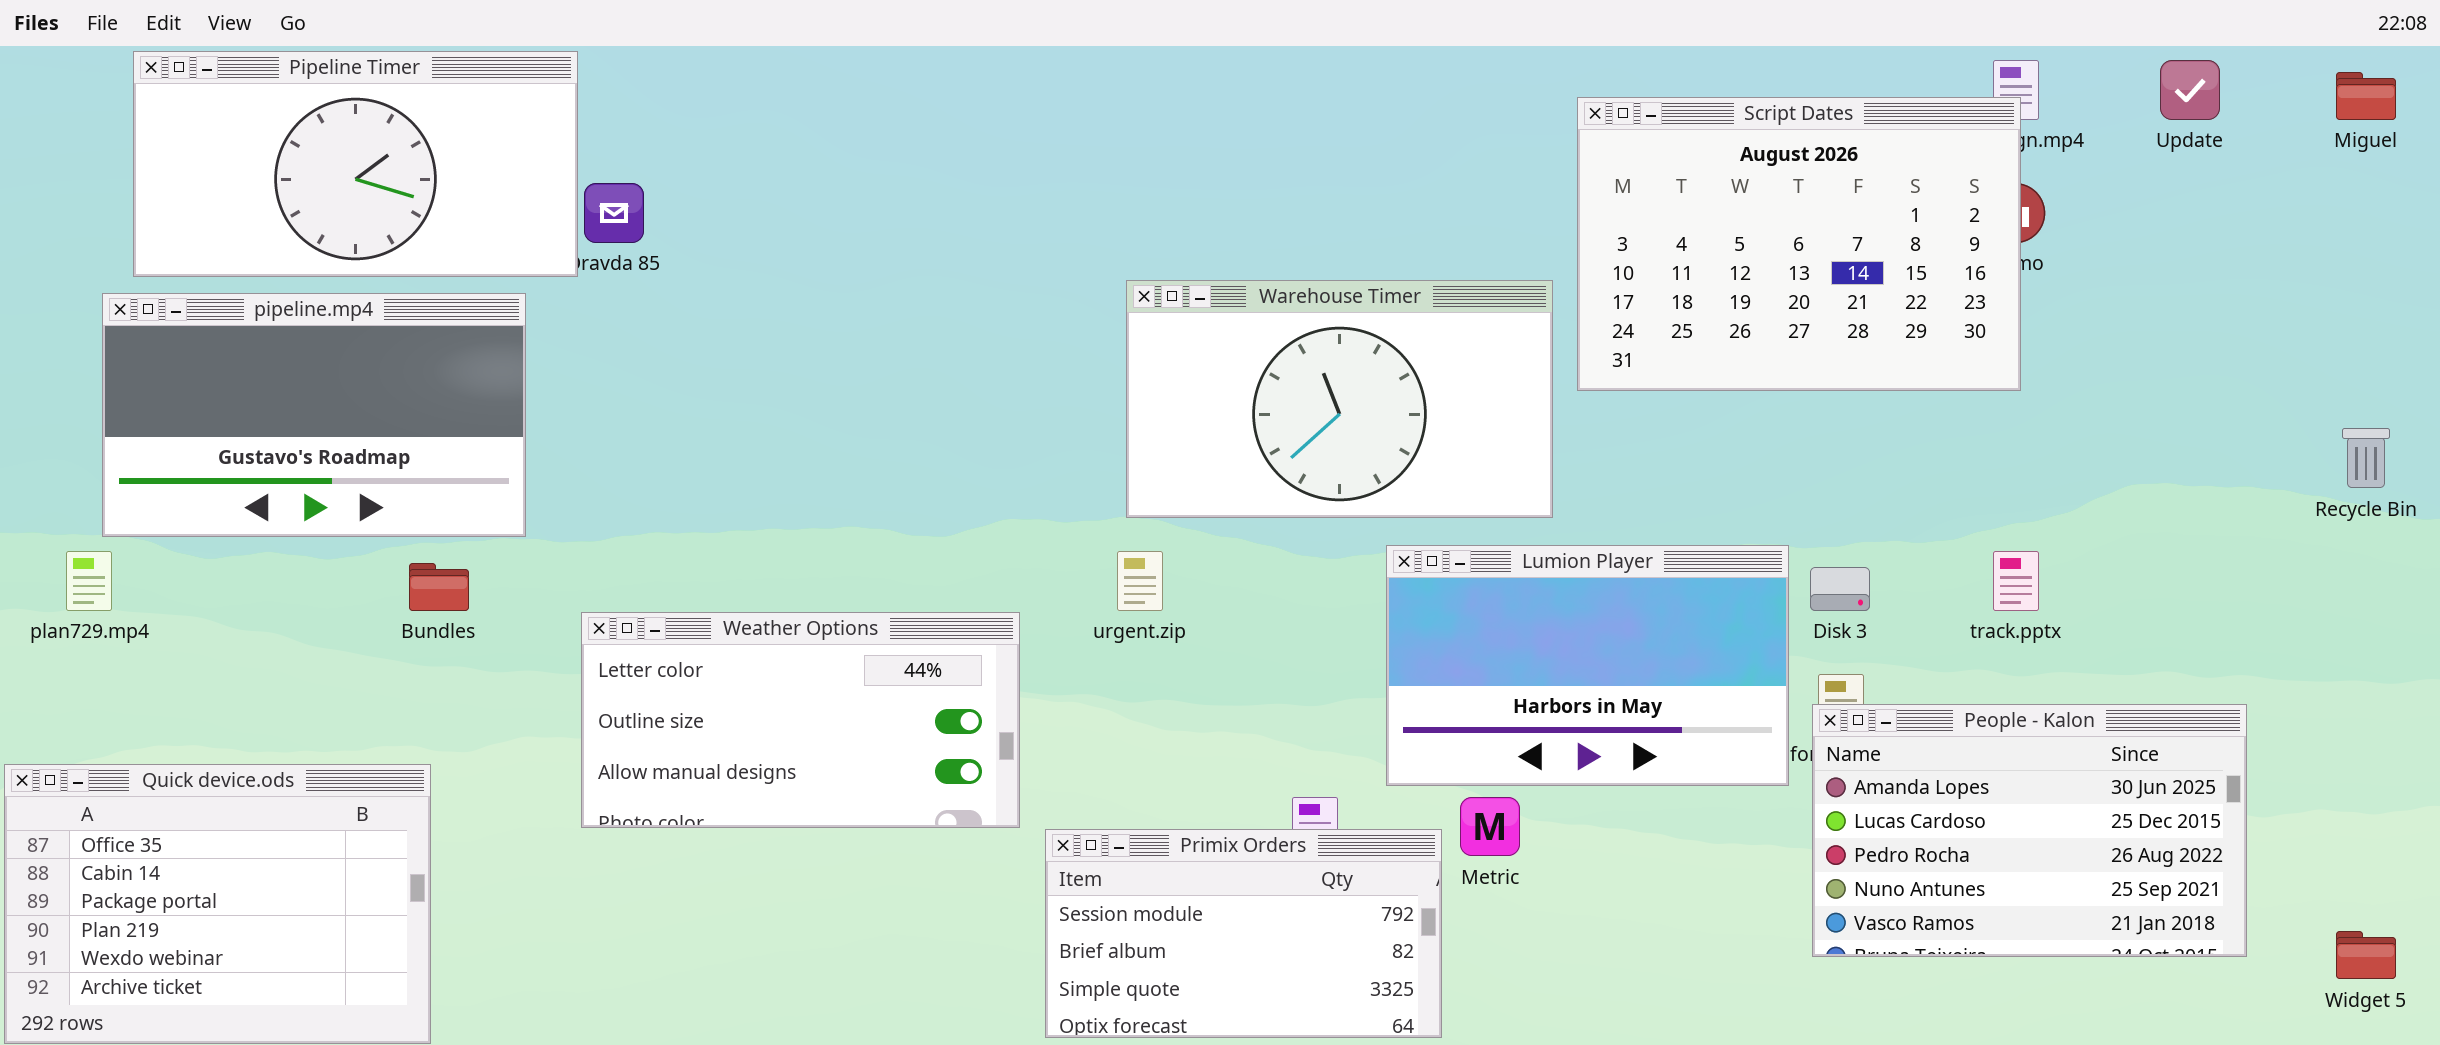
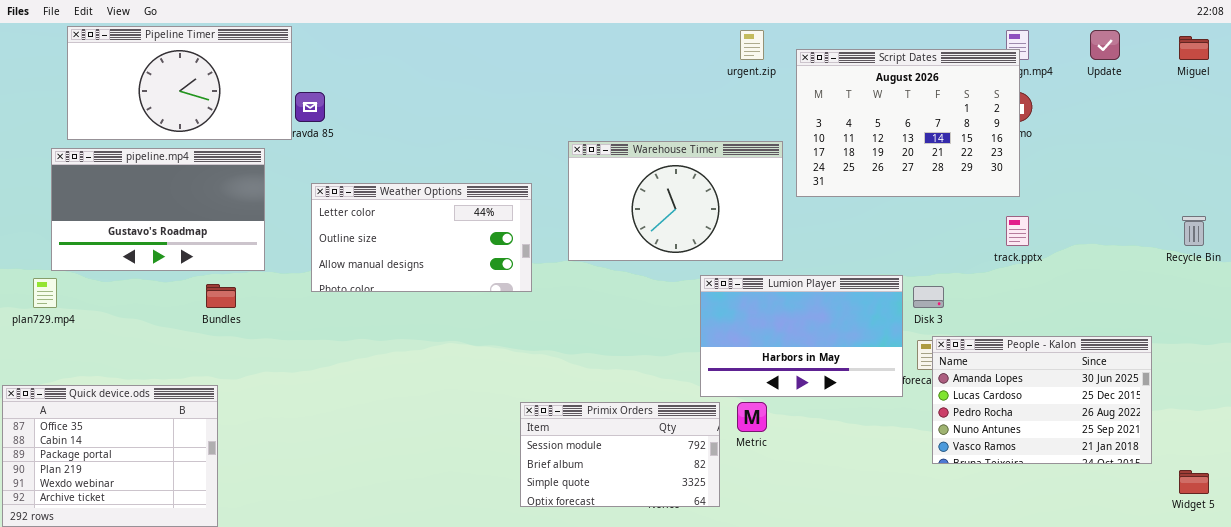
urgent.zip: [1117,551,1163,611] -> [740,30,764,60], moved
track.pptx: [1993,551,2039,611] -> [1006,216,1029,246], moved
Weather Options: [581,612,1020,828] -> [311,183,532,292], moved
People - Kalon: [1812,704,2247,957] -> [932,336,1152,464], moved
Primix Orders: [1045,829,1442,1038] -> [520,402,720,507], moved

